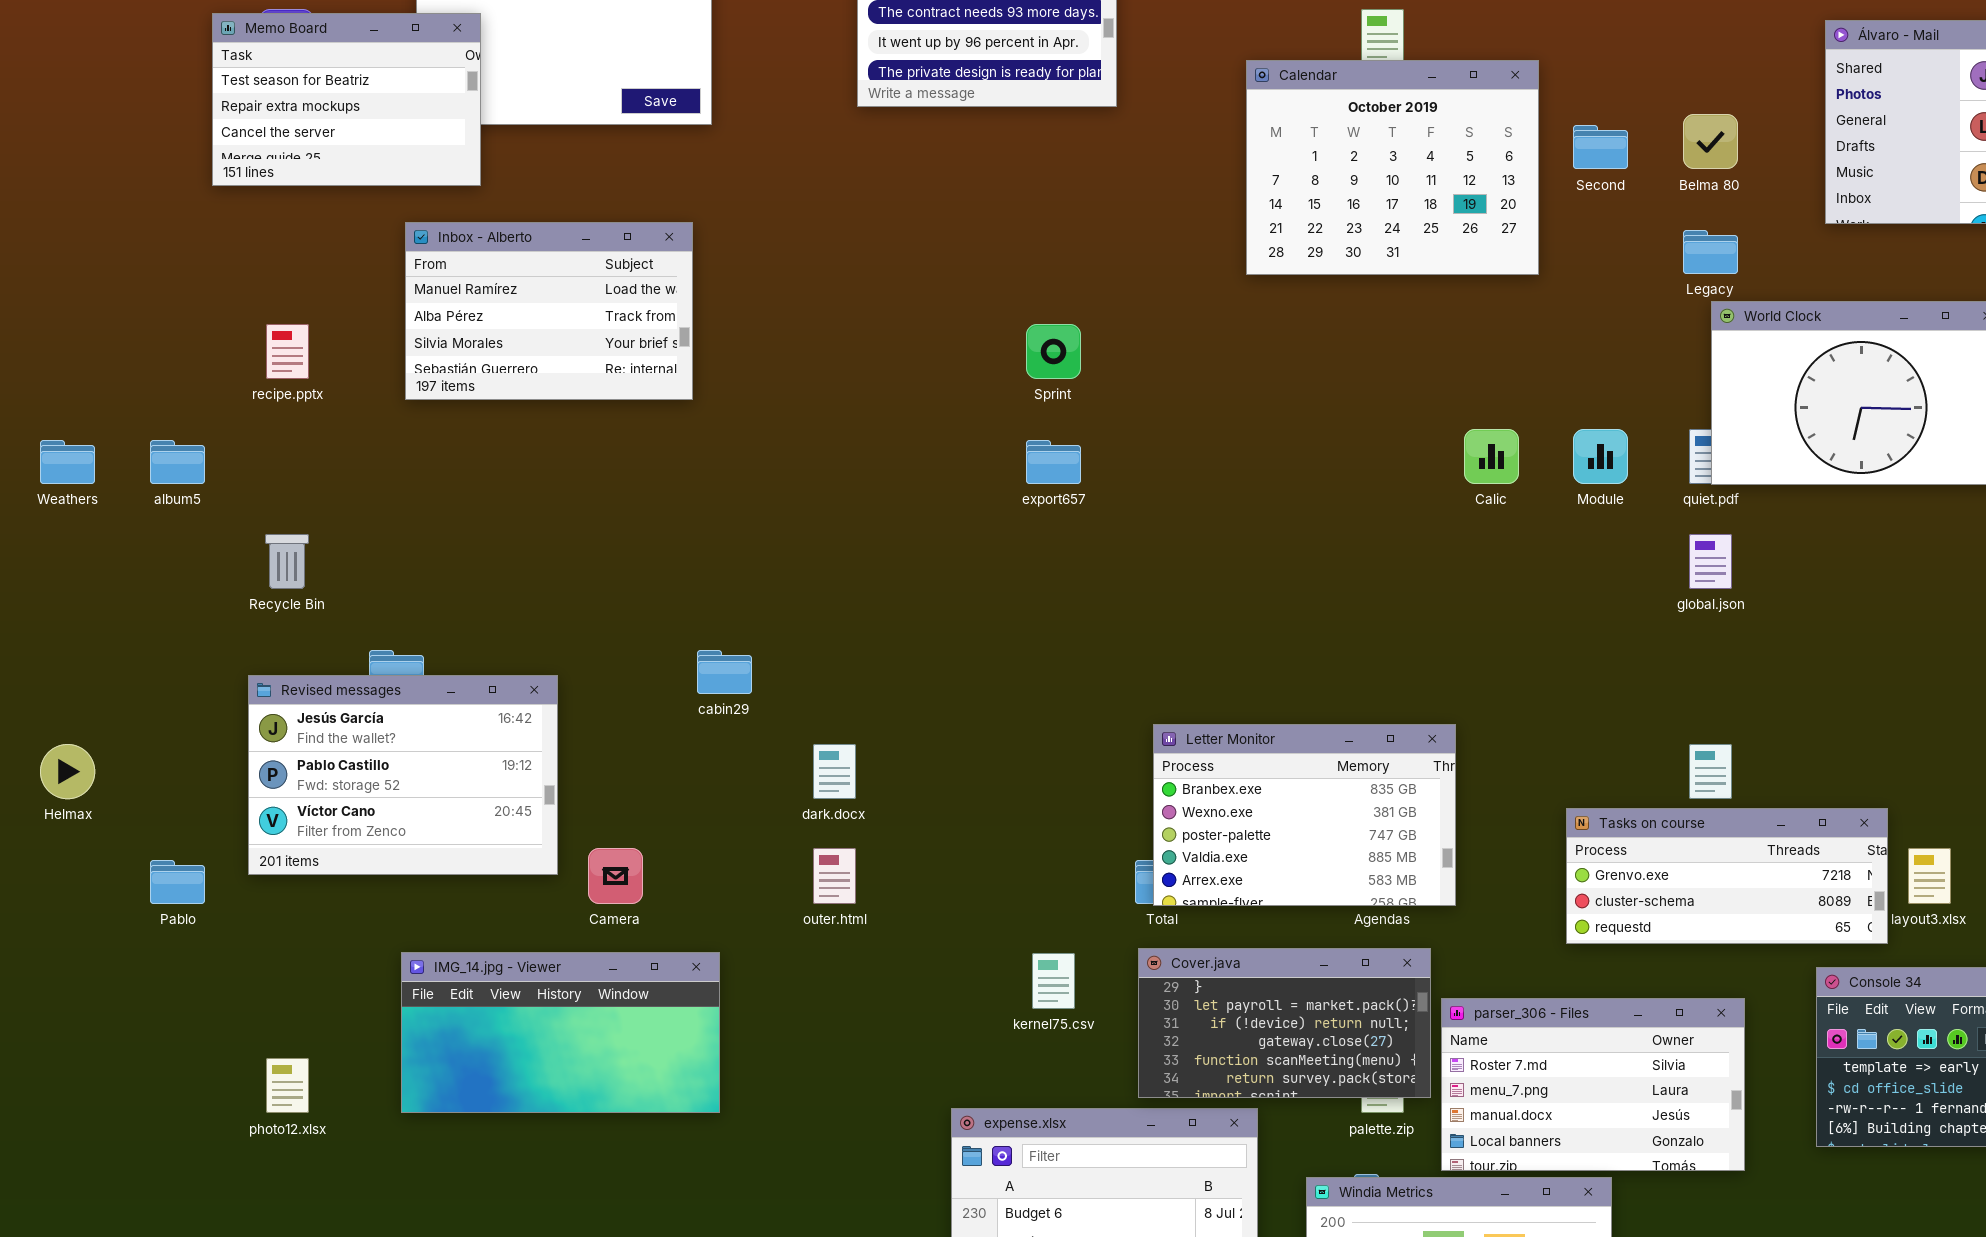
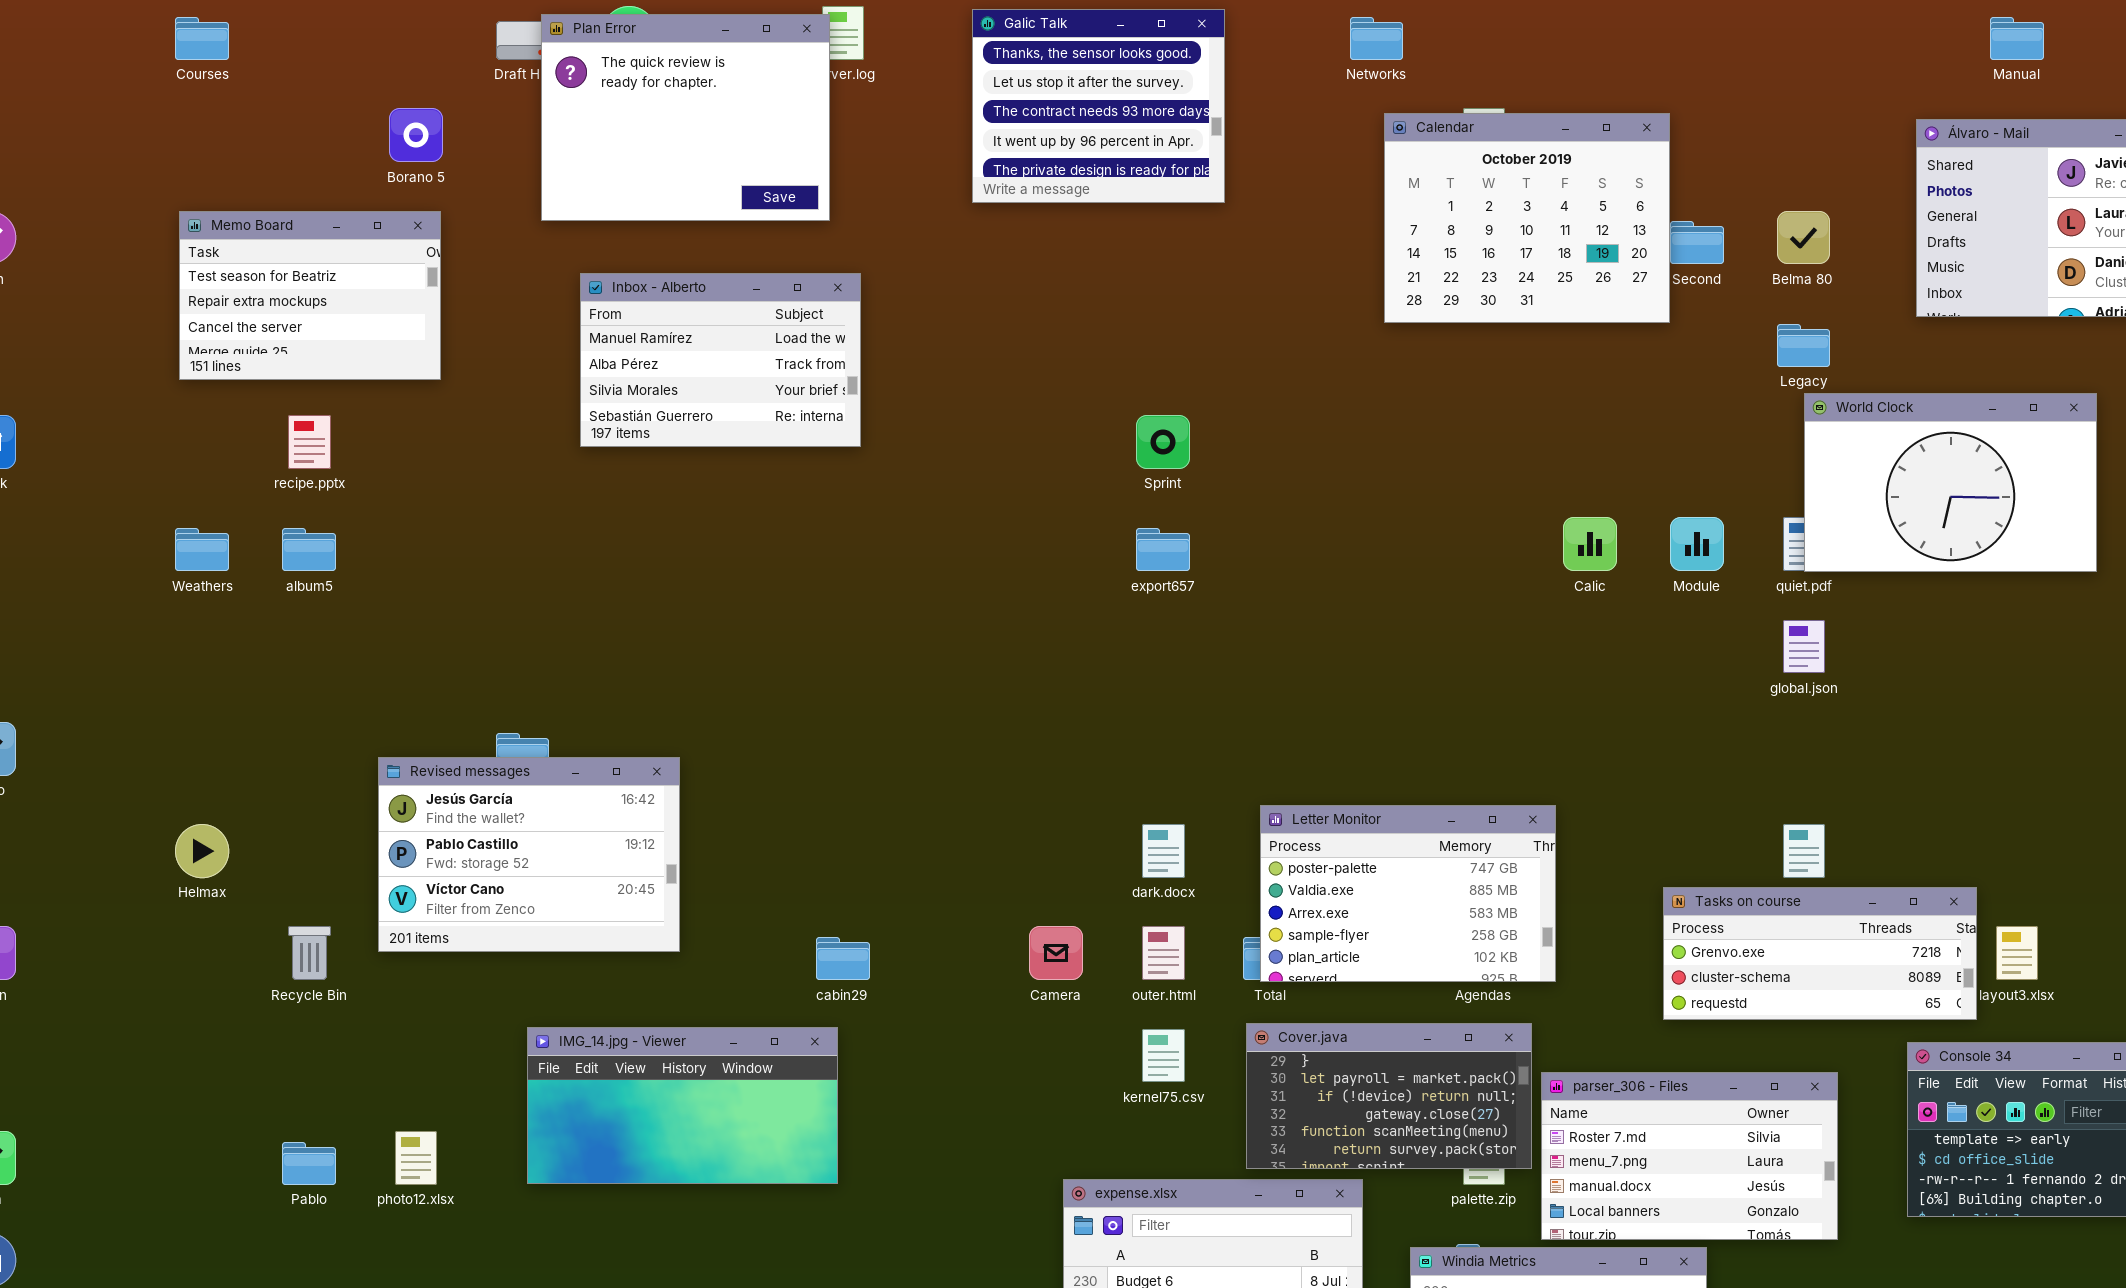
Memo Board: [212,13,481,186] -> [179,211,441,380], moved
Calendar: [1246,60,1539,275] -> [1384,113,1670,323], moved
Inbox - Alberto: [405,222,693,400] -> [580,273,861,447], moved
recipe.pptx: [266,324,309,379] -> [288,415,331,469], moved
Recycle Bin: [265,534,309,589] -> [288,926,331,980], moved
cabin29: [697,650,752,694] -> [816,937,870,980], moved
Letter Monitor: [1153,724,1456,906] -> [1260,805,1556,982], scrolled down 2 rows
dark.docx: [813,744,856,799] -> [1142,824,1185,878], moved
Camera: [588,848,643,904] -> [1029,926,1083,980], moved
outer.html: [813,848,856,904] -> [1142,926,1185,980], moved
Pablo: [150,860,205,904] -> [282,1142,336,1185], moved

